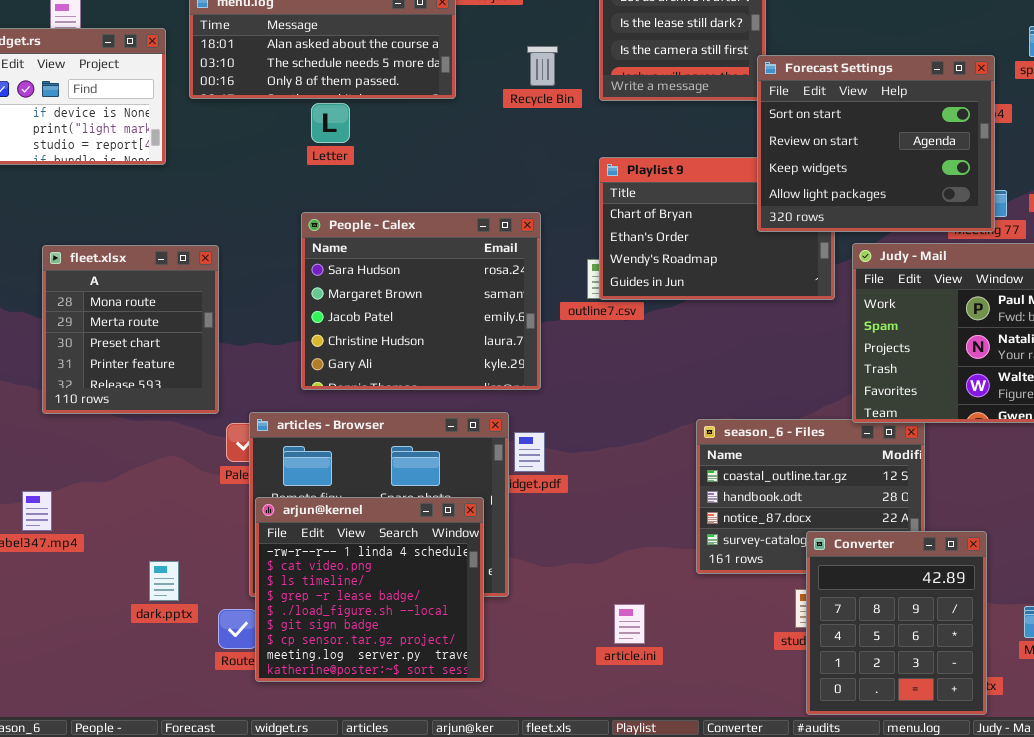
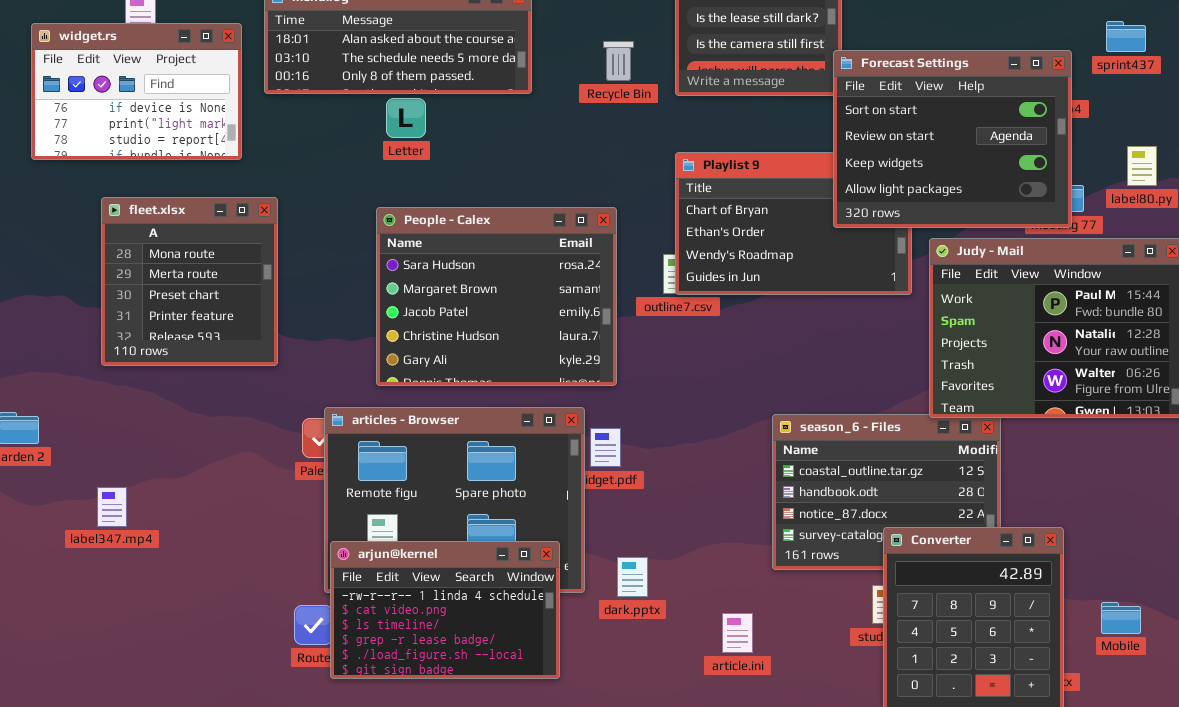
fleet.xlsx: [42,245,219,414] -> [101,197,278,366], moved
arjun@kernel: [255,497,484,682] -> [330,541,560,679], resized
dark.pptx: [149,561,179,601] -> [617,557,648,597], moved
article.ini: [614,604,645,644] -> [722,613,753,653], moved

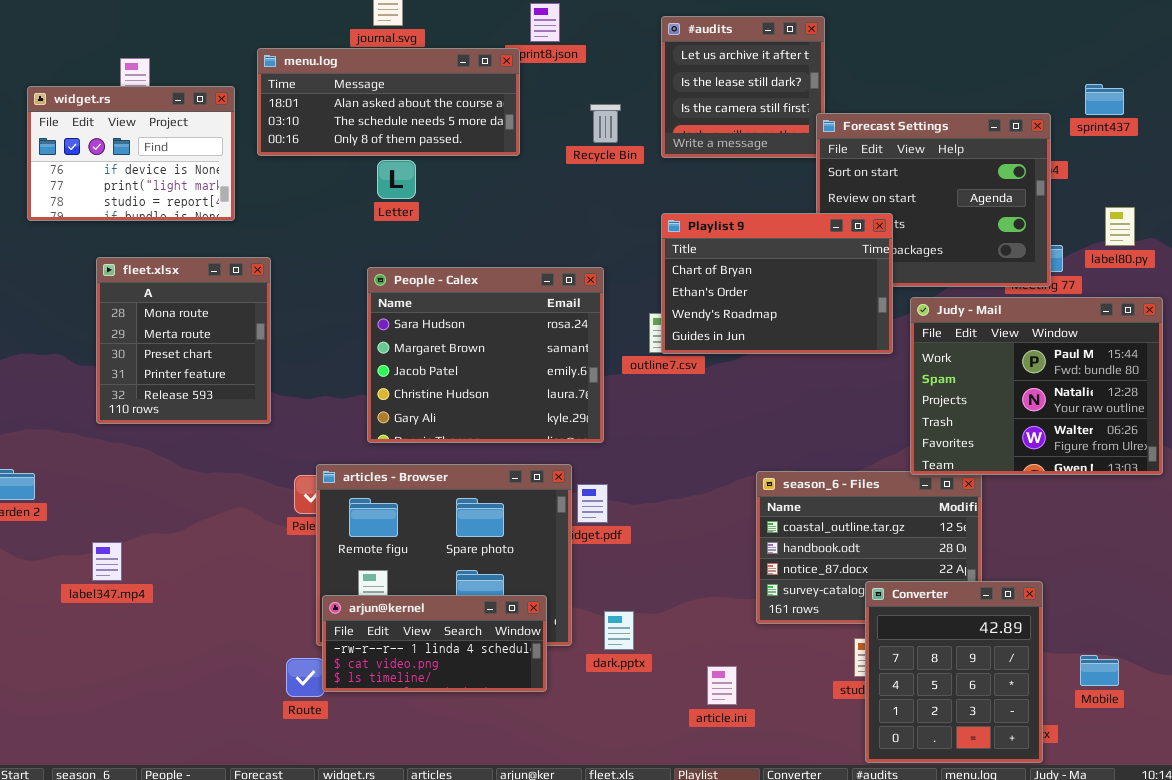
Playlist 9: [675,152,912,295] -> [661,213,893,354], raised
arjun@kernel: [330,541,560,679] -> [322,595,547,692], resized

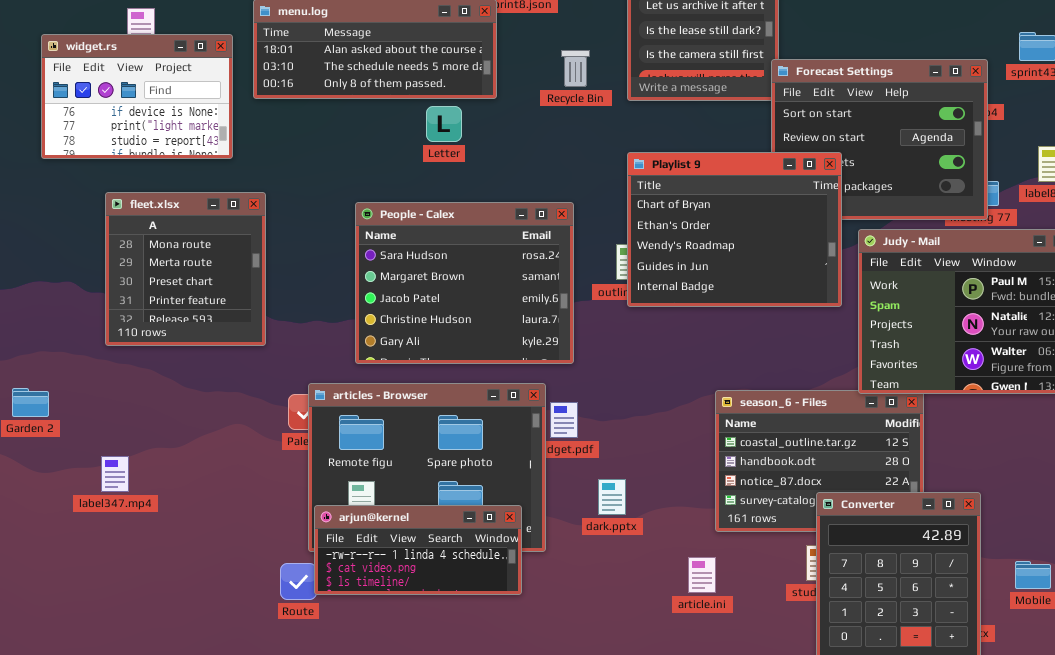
Letter: [377,160,416,199] -> [426,106,462,142], moved
Playlist 9: [661,213,893,354] -> [627,152,842,307], resized
dark.pptx: [604,611,634,650] -> [598,479,626,515], moved
article.ini: [707,666,737,705] -> [688,557,716,593], moved

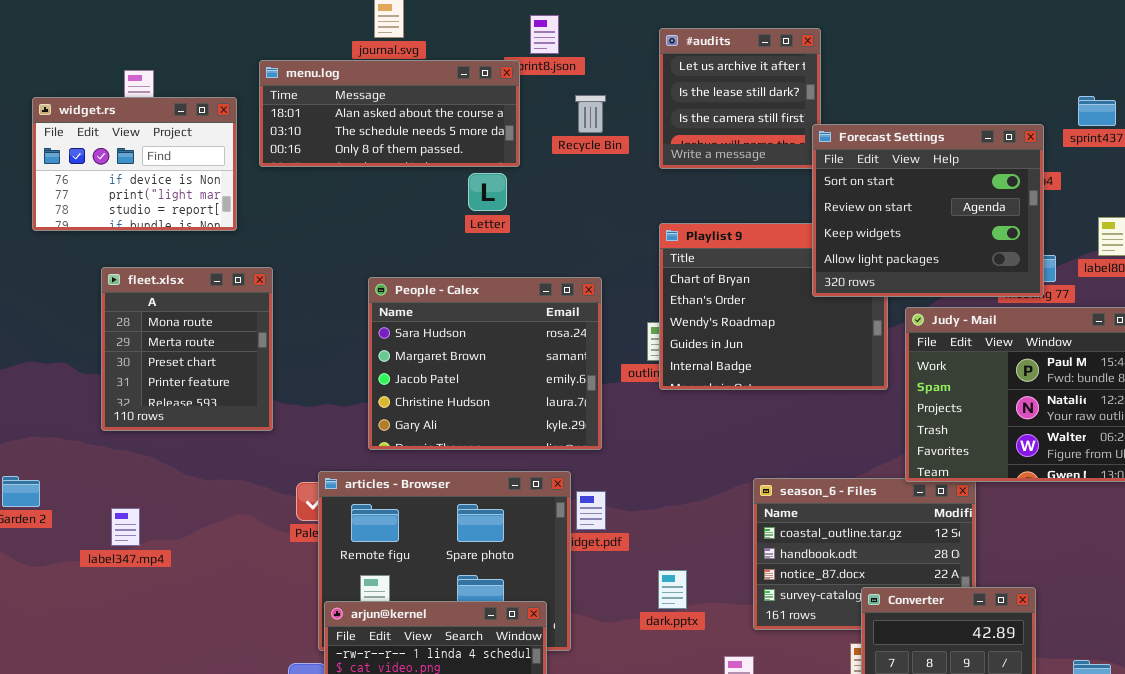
Recycle Bin: [561,50,590,87] -> [575,95,606,133], moved
Forecast Settings: [771,59,988,220] -> [812,124,1044,297], raised
Letter: [426,106,462,142] -> [468,173,507,211], moved
label347.mp4: [101,456,129,492] -> [111,508,140,546], moved
dark.pptx: [598,479,626,515] -> [658,570,687,609], moved

